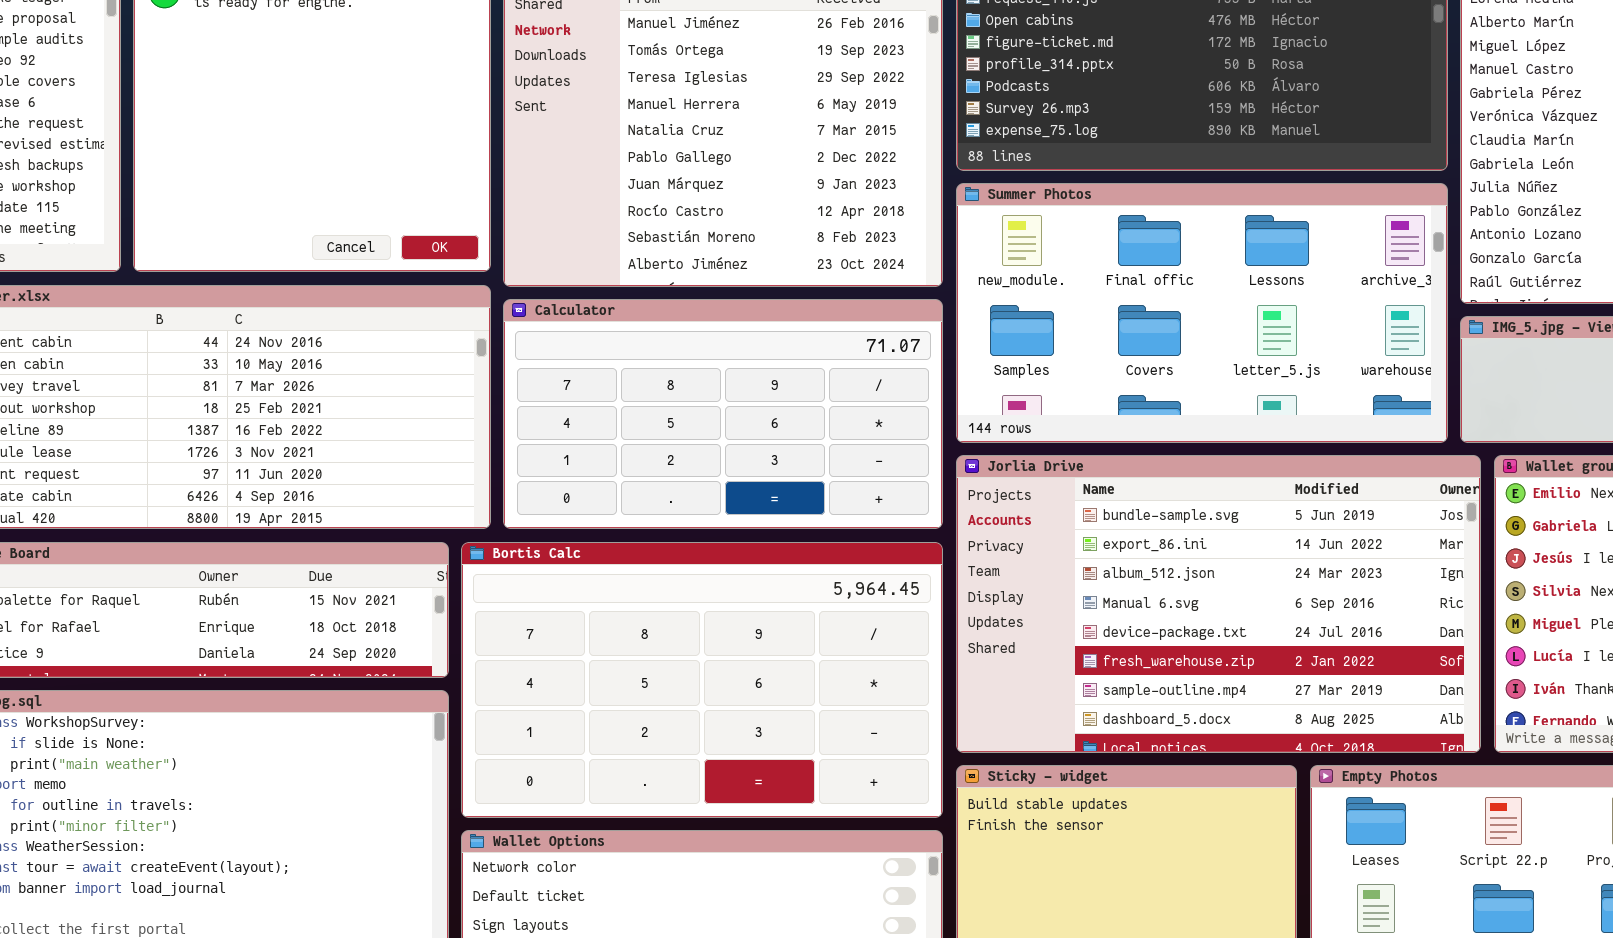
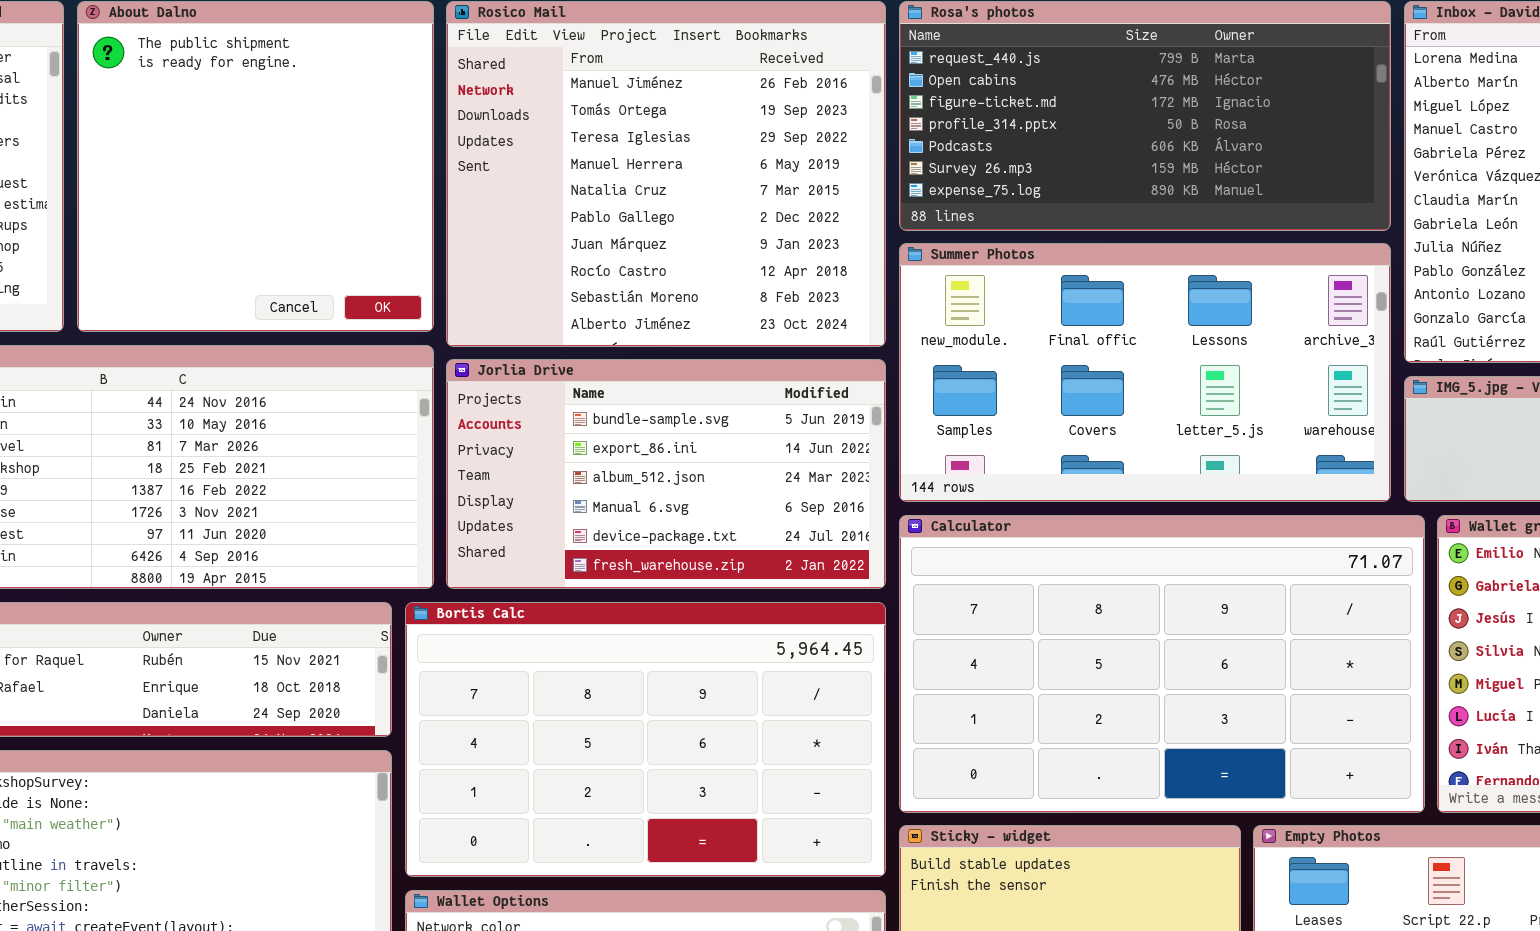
Calculator: [503,299,943,529] -> [899,515,1425,813], moved, resized
Jorlia Drive: [956,455,1481,753] -> [446,359,886,589], moved, resized

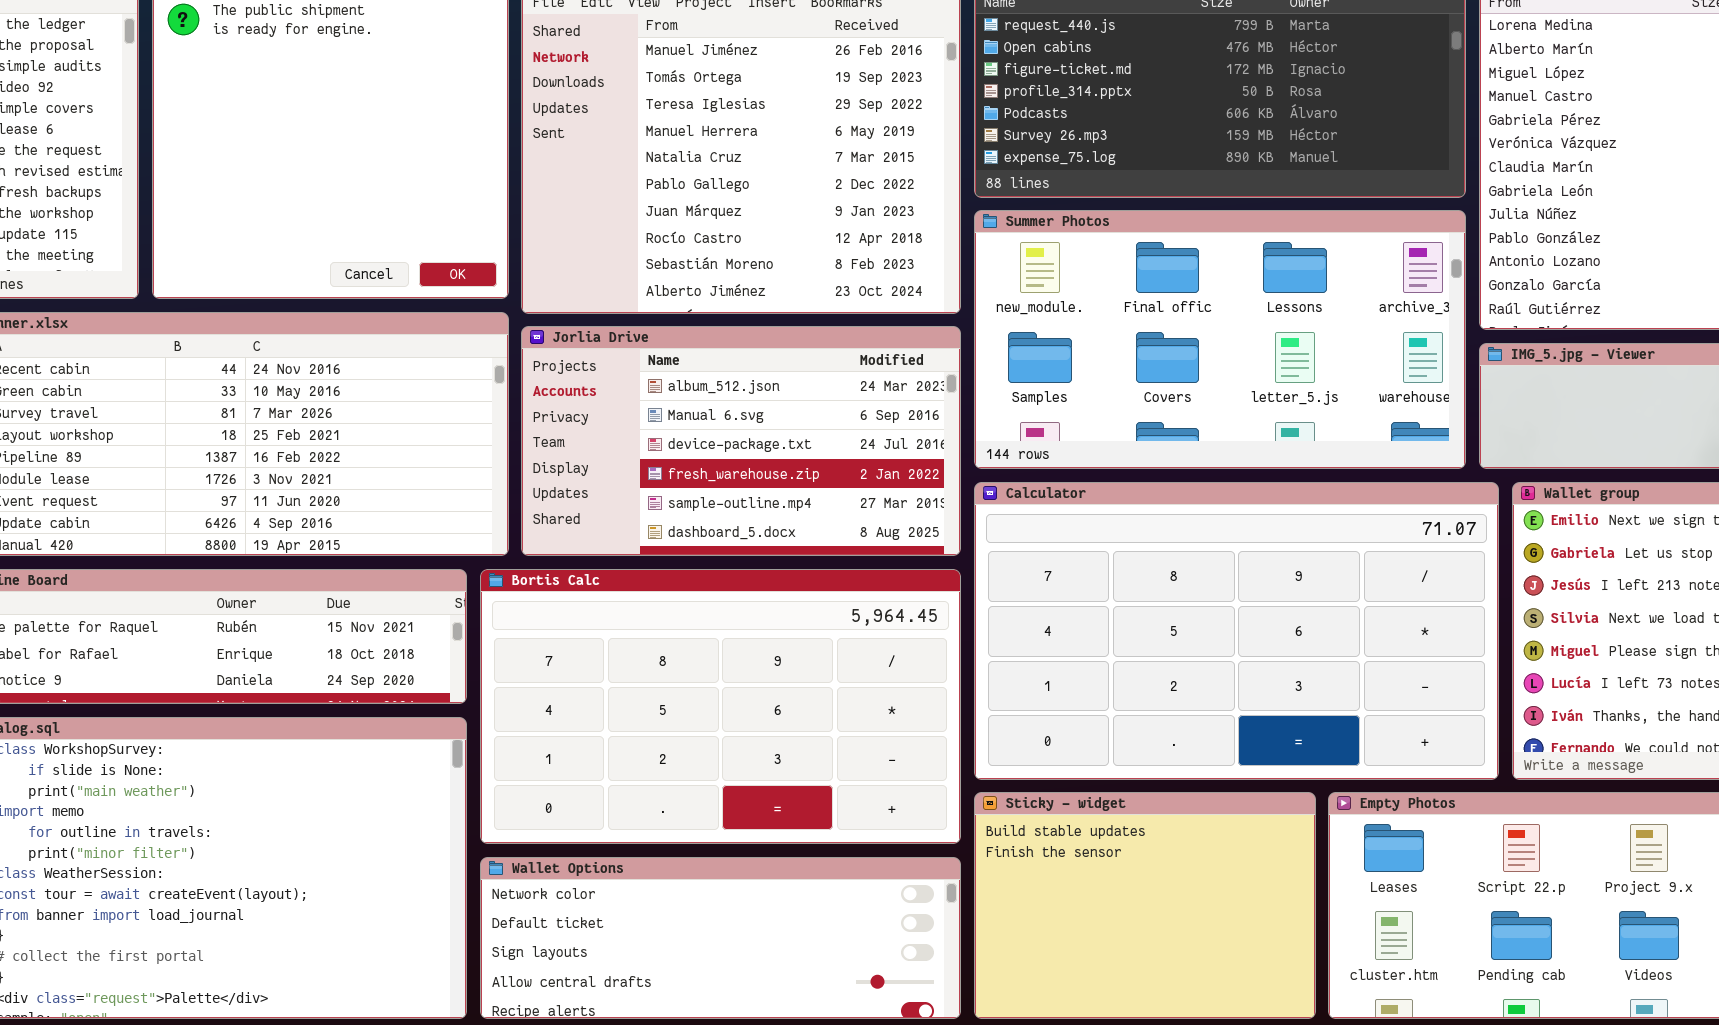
Jorlia Drive: [446,359,886,589] -> [521,326,961,556], scrolled down 2 rows

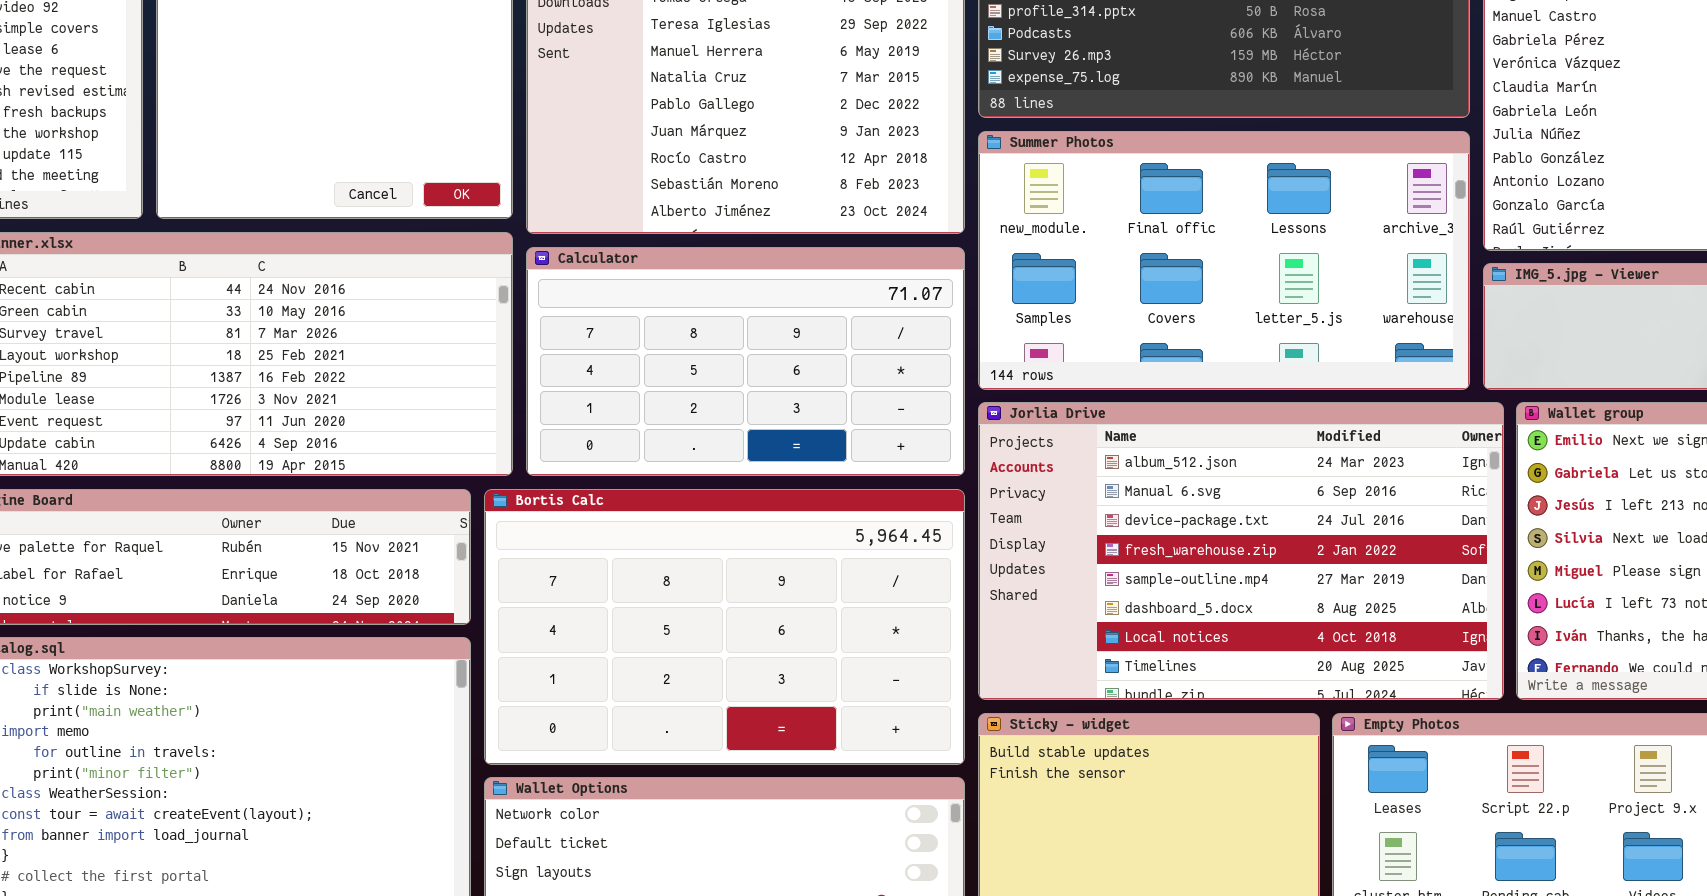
Jorlia Drive: [521,326,961,556] -> [978,402,1504,700], moved, resized
Calculator: [974,482,1499,780] -> [526,247,965,476], moved, resized

